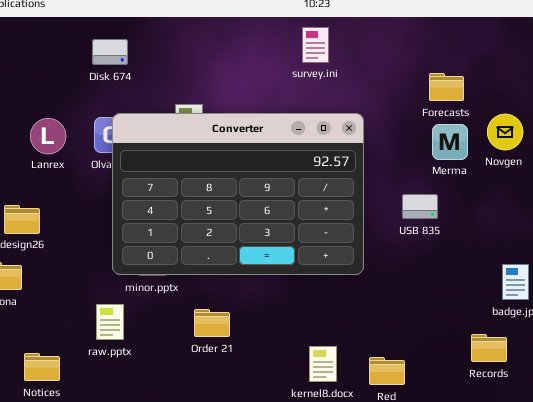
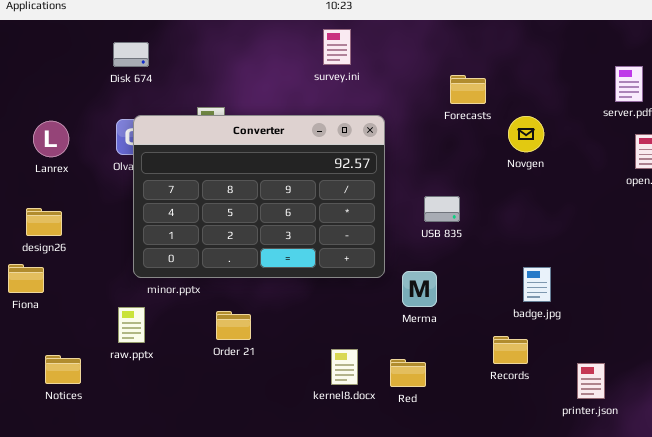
Lanrex: [30,118,66,154] -> [33,121,69,157], moved
Merma: [432,124,468,160] -> [402,271,437,307], moved

